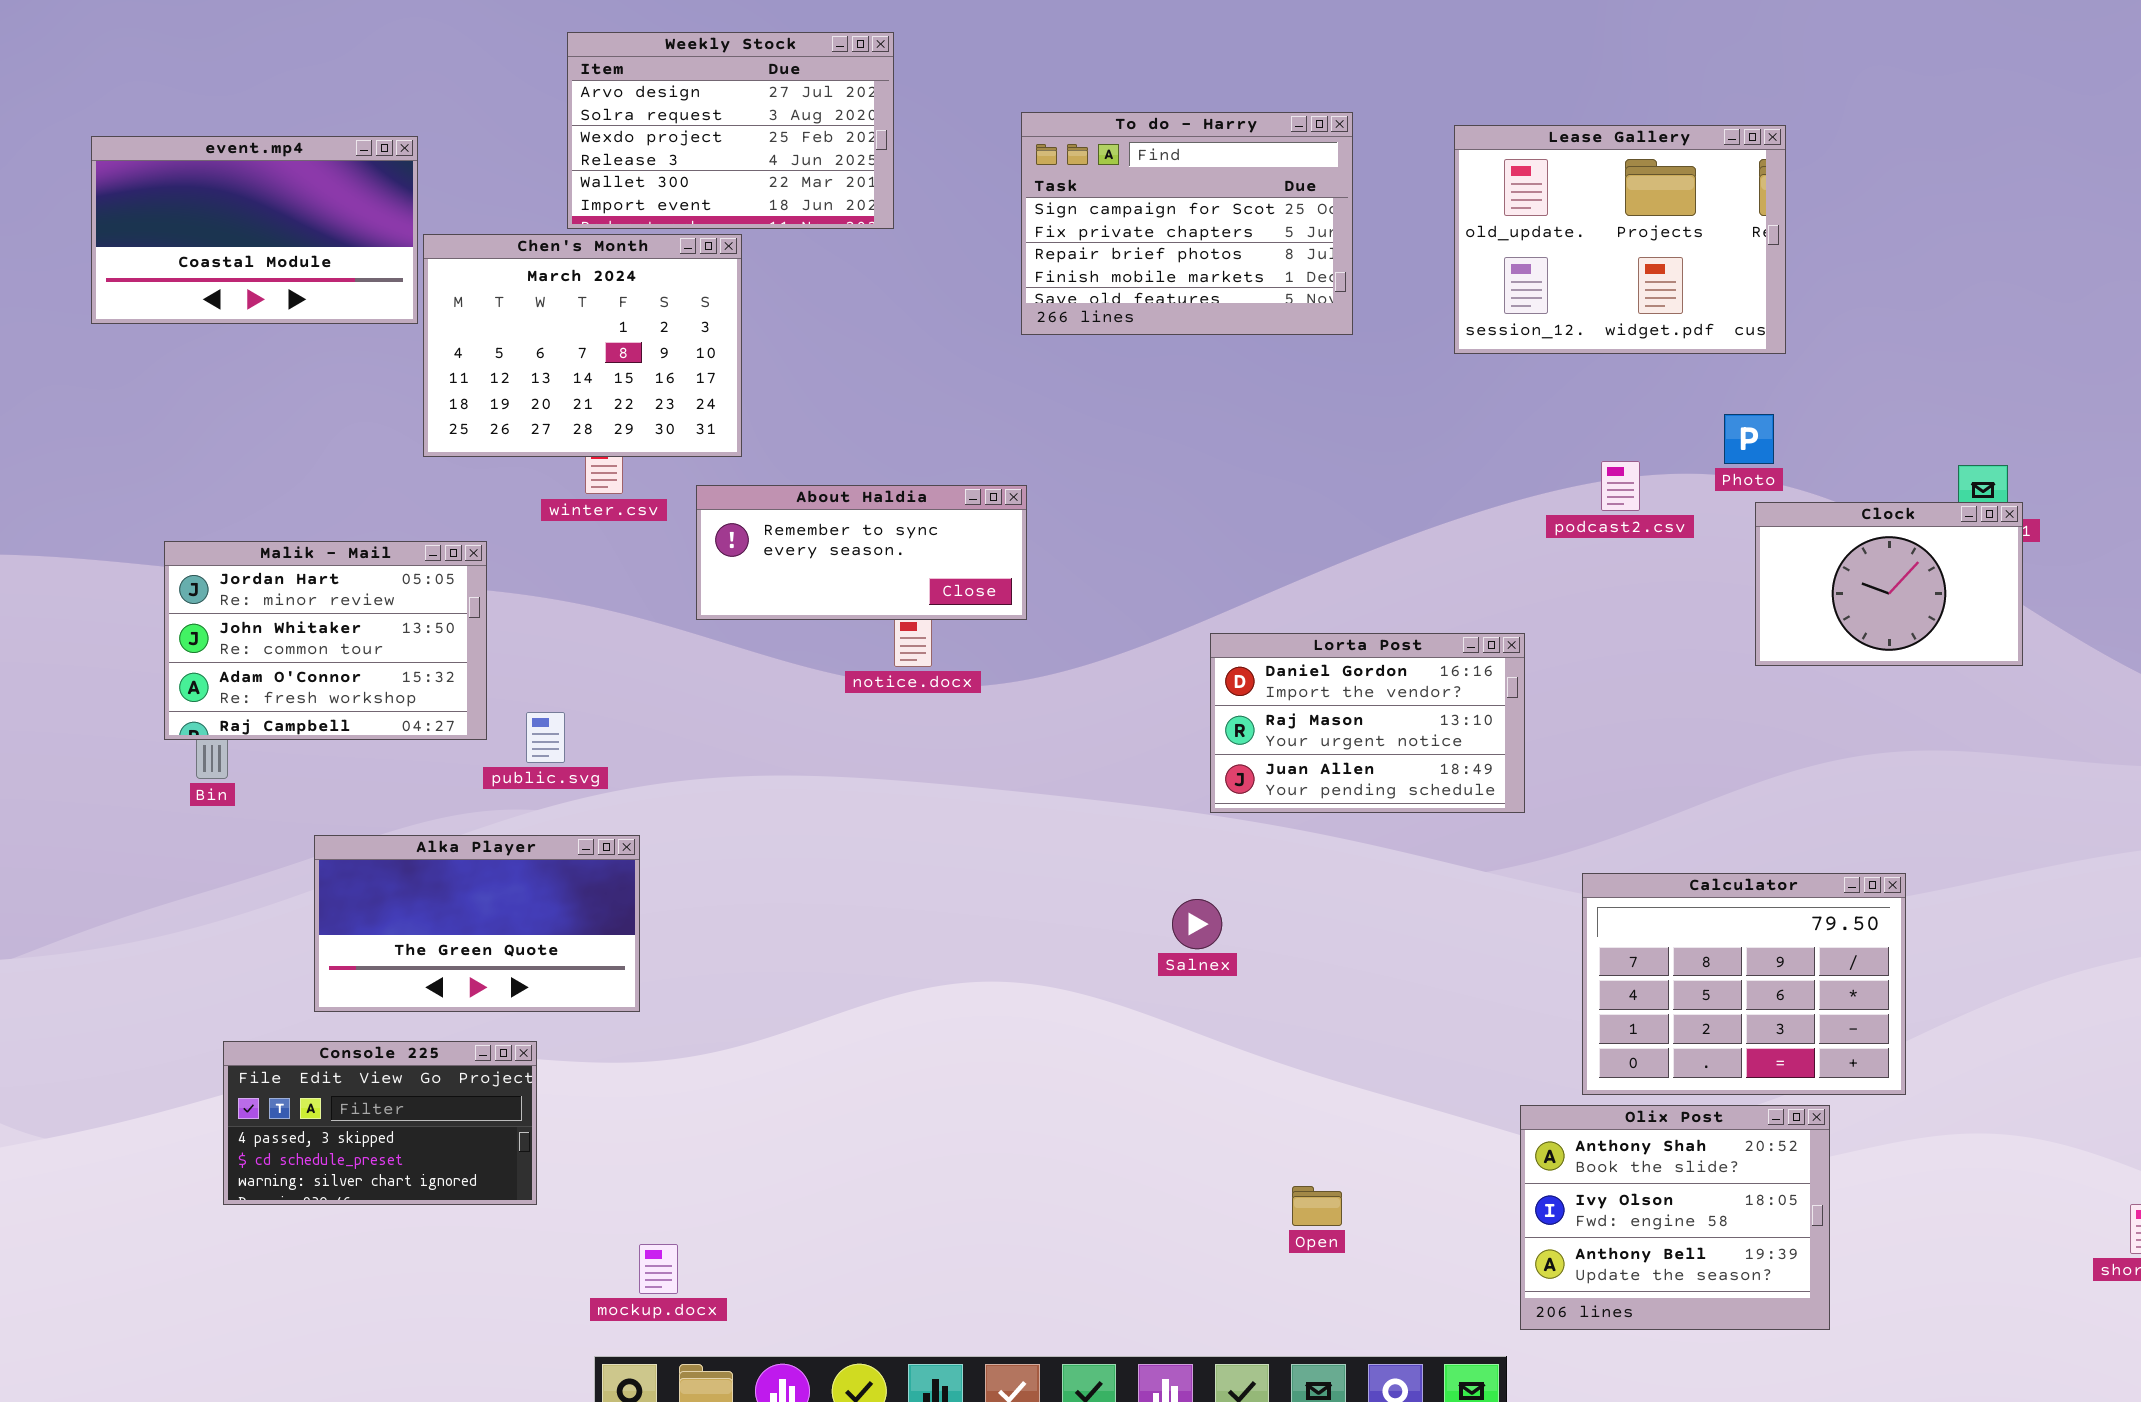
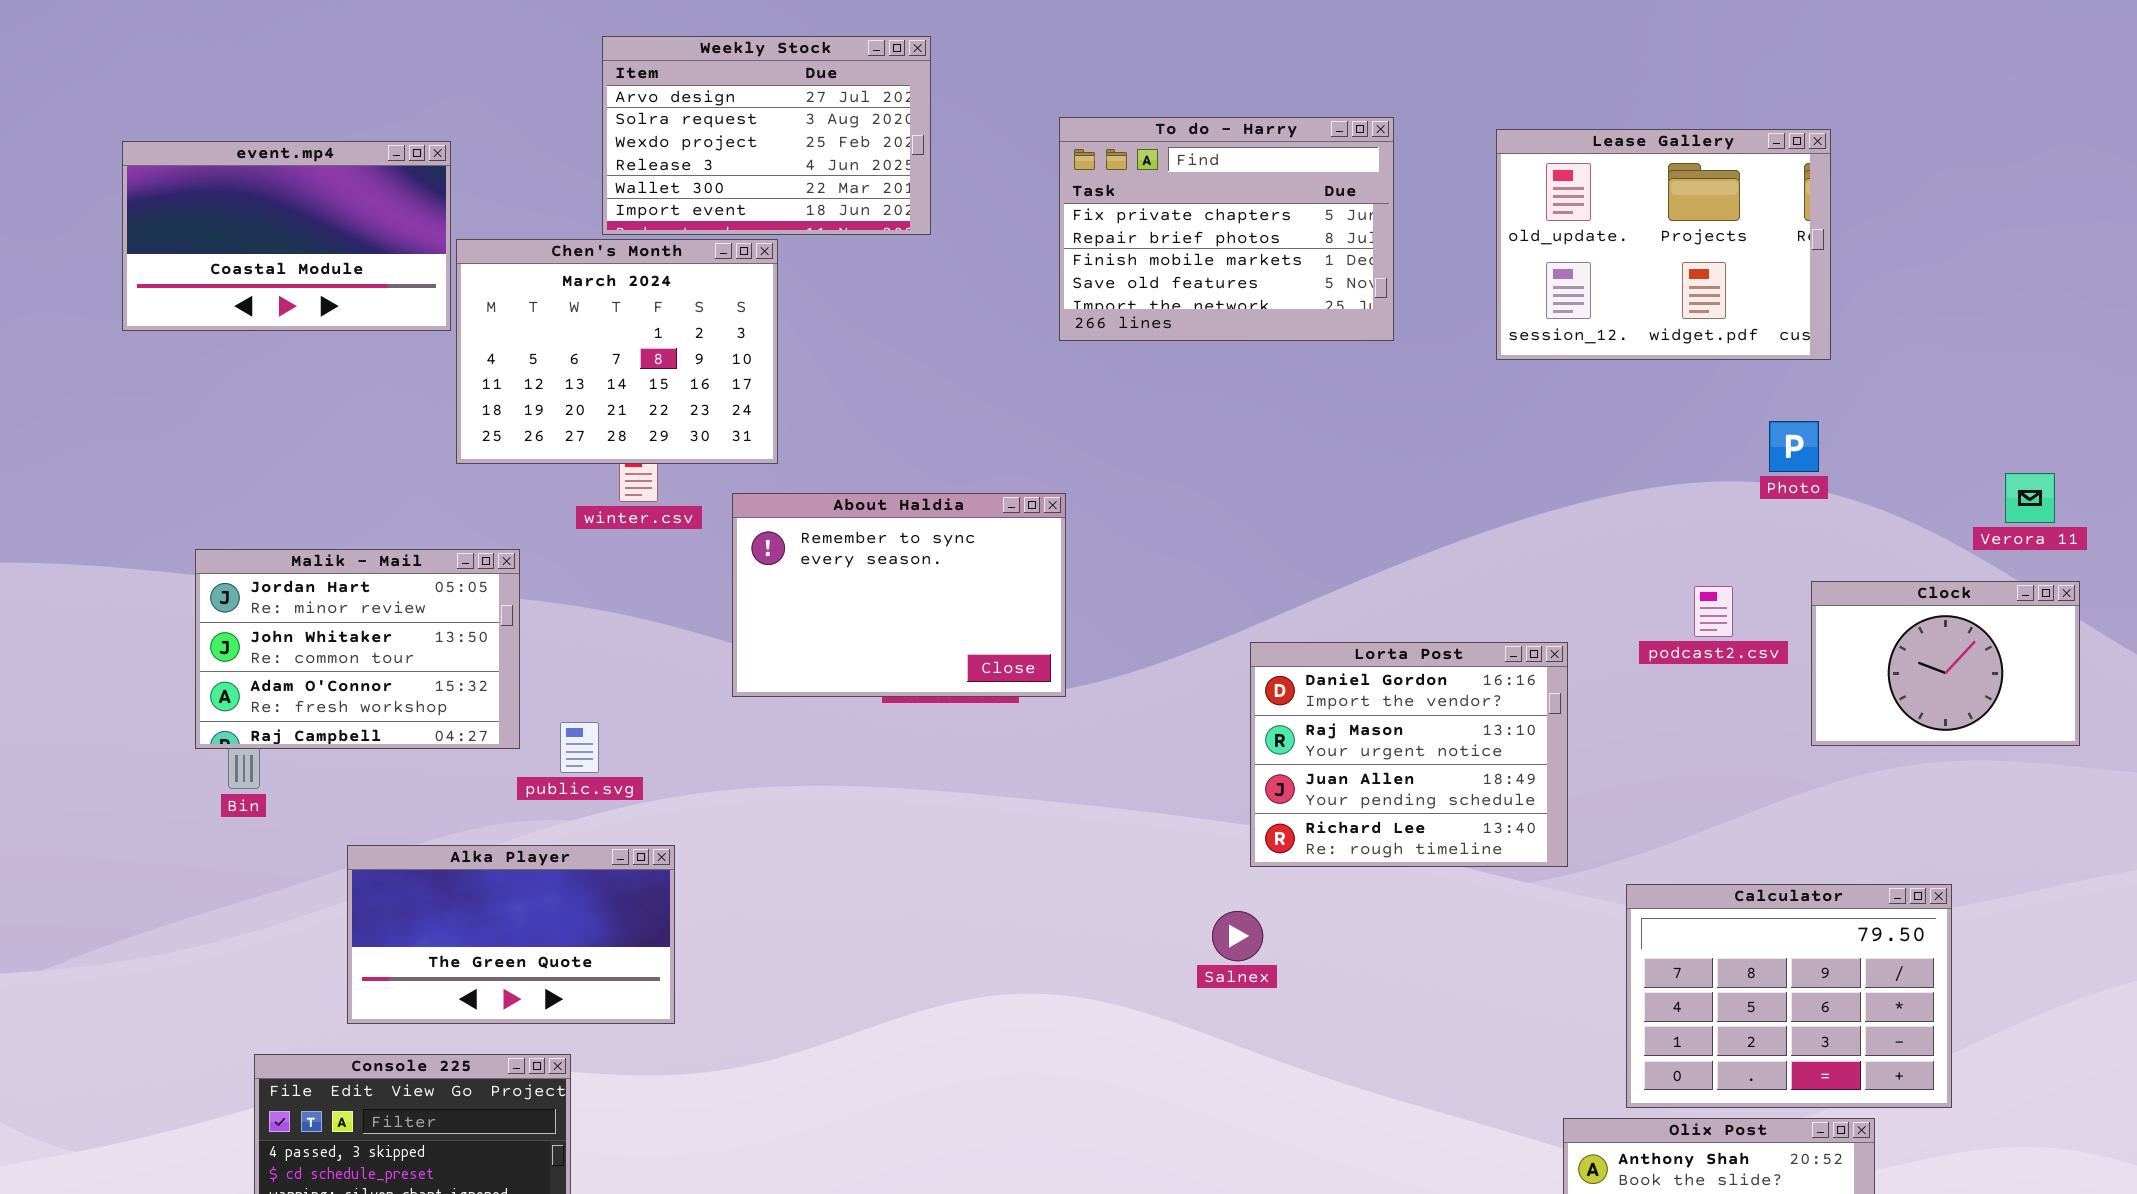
To do - Harry: [1021,112,1353,335] -> [1059,117,1394,341], scrolled down 1 row
podcast2.csv: [1601,461,1640,511] -> [1694,586,1733,637], moved
About Haldia: [696,485,1027,620] -> [732,493,1066,697], resized
Clock: [1755,502,2023,666] -> [1811,581,2080,746], moved
Lorta Post: [1210,633,1525,813] -> [1250,642,1568,867], resized

